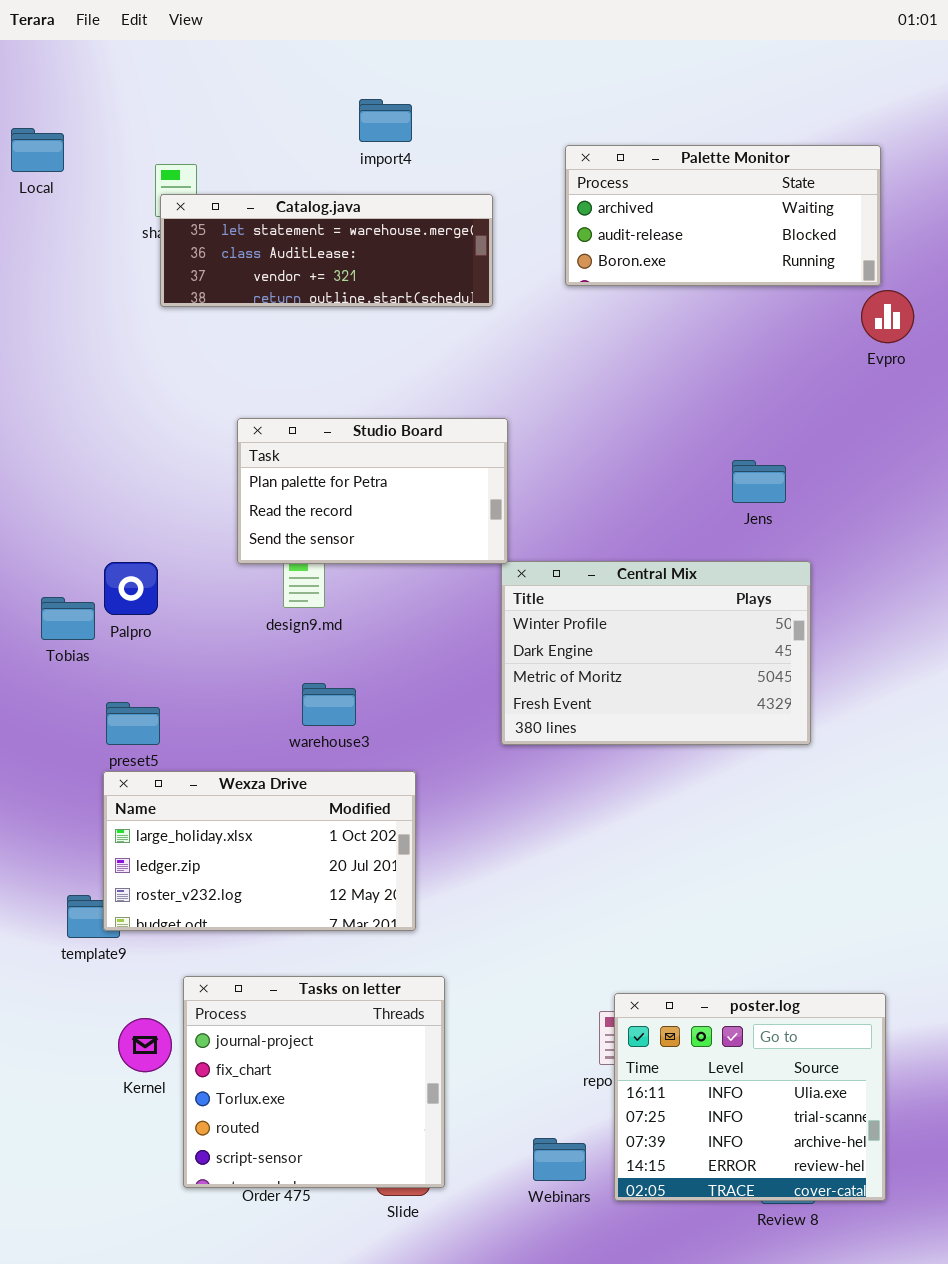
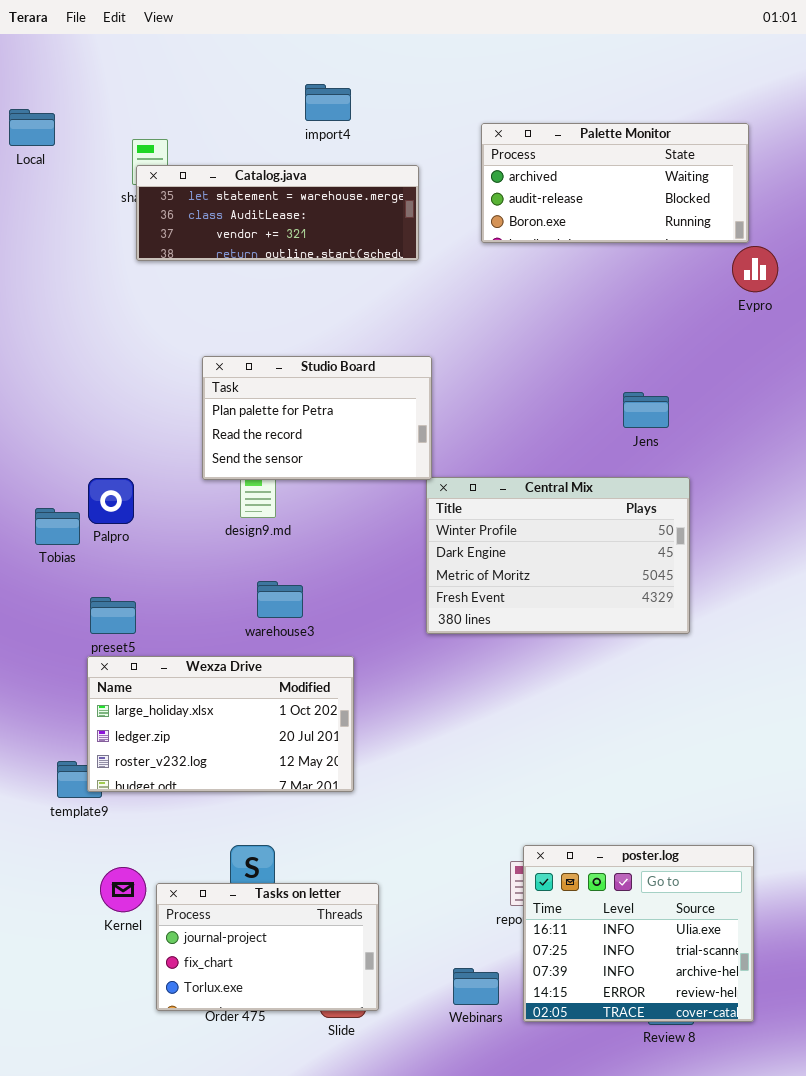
Tasks on letter: [183,976,445,1188] -> [156,883,379,1011], resized

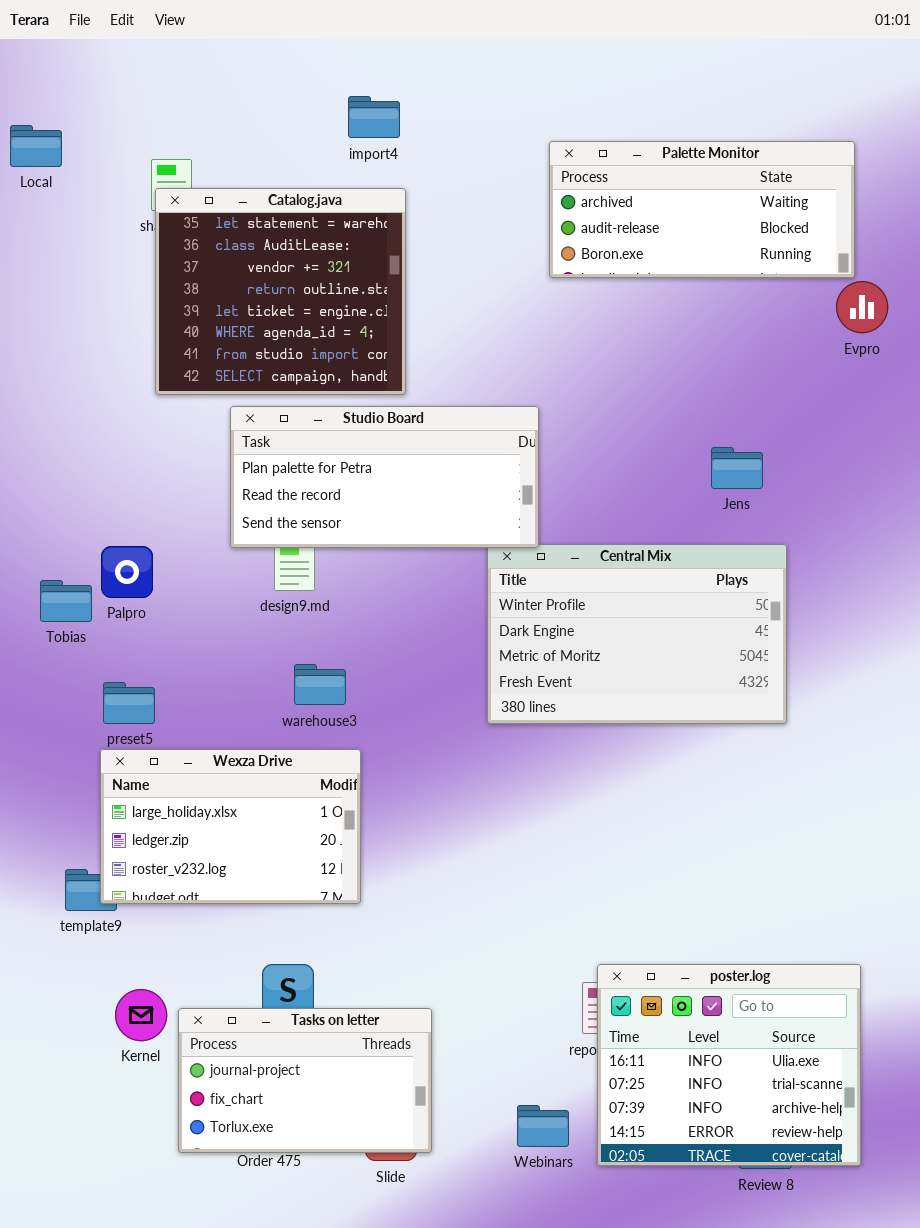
Catalog.java: [136,165,419,261] -> [155,188,406,395], resized
Studio Board: [202,356,432,480] -> [230,406,539,548], resized
Wexza Drive: [87,656,354,792] -> [100,749,361,904], resized

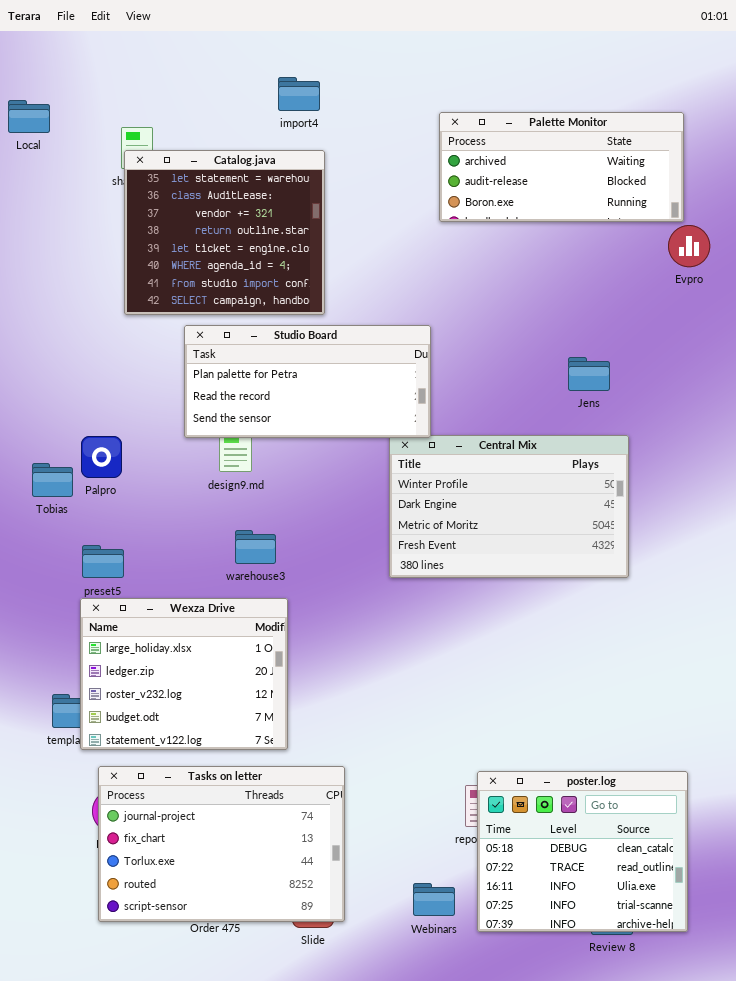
Wexza Drive: [100,749,361,904] -> [80,598,288,750], resized
poster.log: [597,964,861,1166] -> [477,771,688,932], scrolled up 2 rows
Tasks on letter: [178,1008,432,1153] -> [98,766,345,922], resized

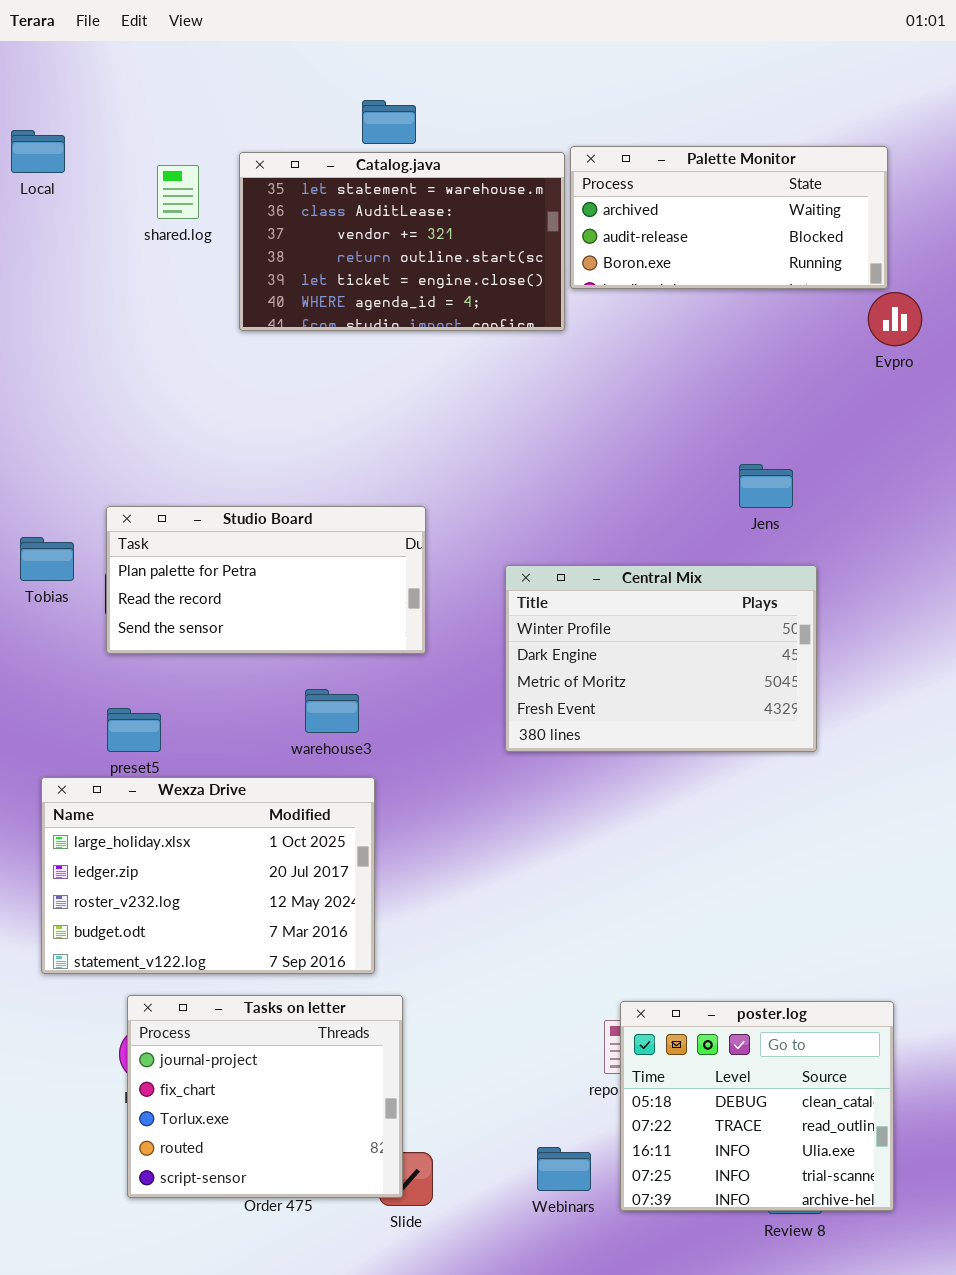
Catalog.java: [124,150,325,315] -> [239,152,565,331], moved, resized
Studio Board: [184,325,431,438] -> [106,506,426,654], moved
Tobias: [32,463,73,497] -> [20,537,74,581], moved
Wexza Drive: [80,598,288,750] -> [41,777,375,974], resized
Tasks on letter: [98,766,345,922] -> [127,995,403,1198], resized

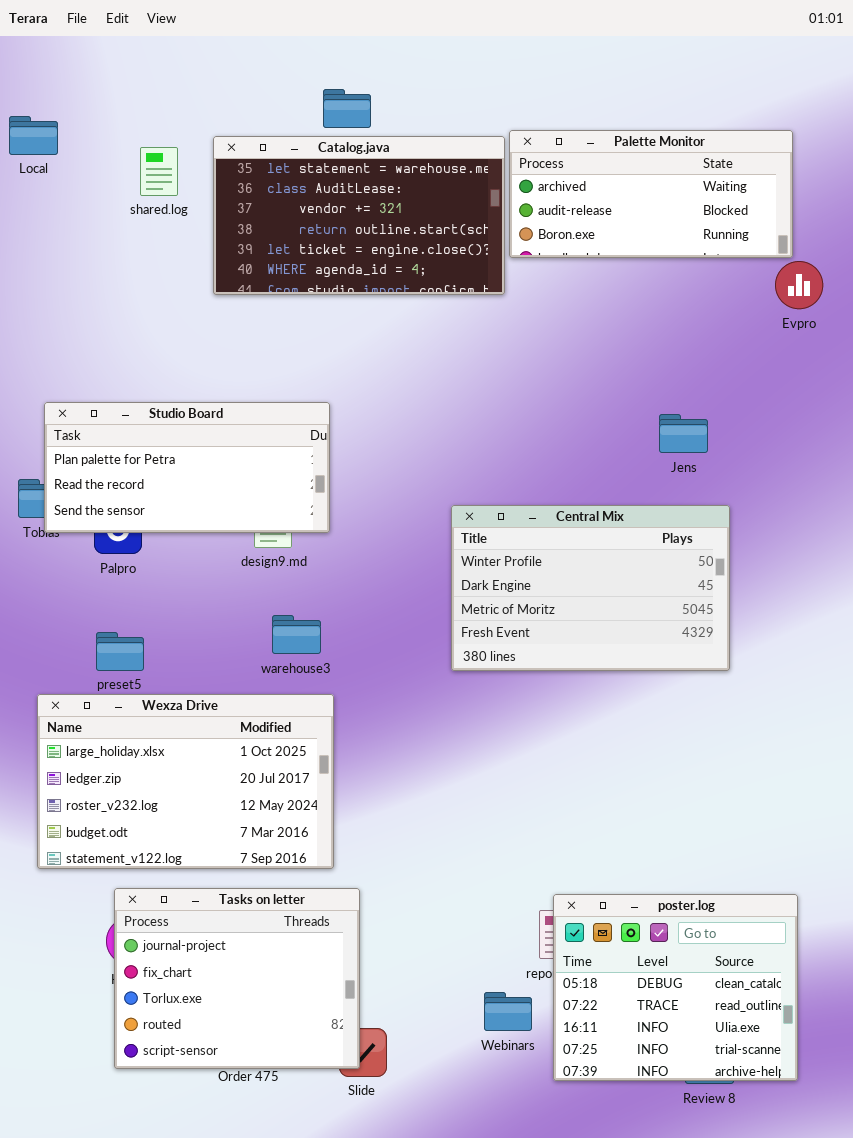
Studio Board: [106,506,426,654] -> [44,402,330,533], moved
Webinars: [537,1147,591,1191] -> [484,992,532,1031], moved

